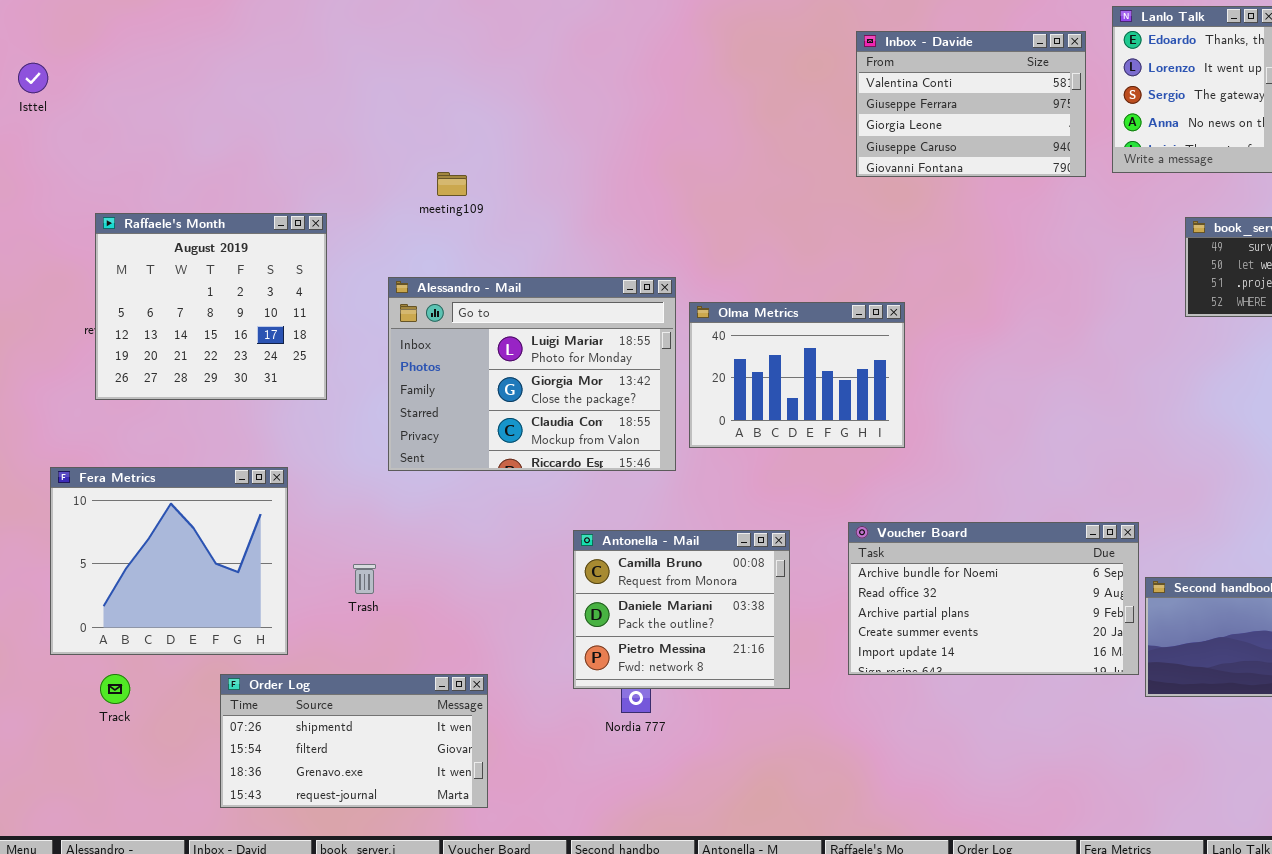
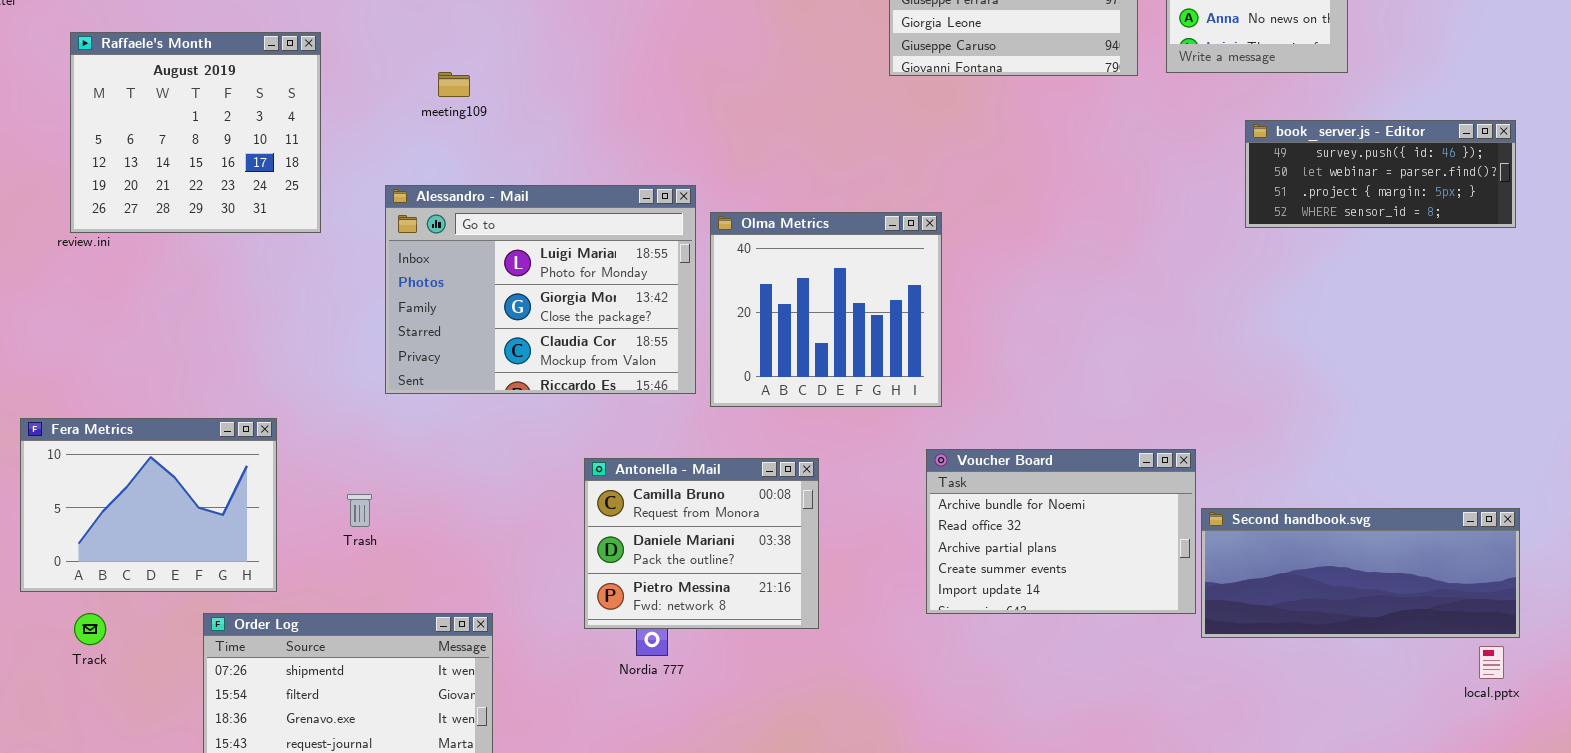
Raffaele's Month: [95,213,327,400] -> [70,32,321,233], moved
Olma Metrics: [689,302,905,448] -> [710,212,942,407], resized
Fera Metrics: [50,467,288,655] -> [20,418,277,592], resized
Voucher Board: [848,522,1139,675] -> [926,449,1196,614], resized

